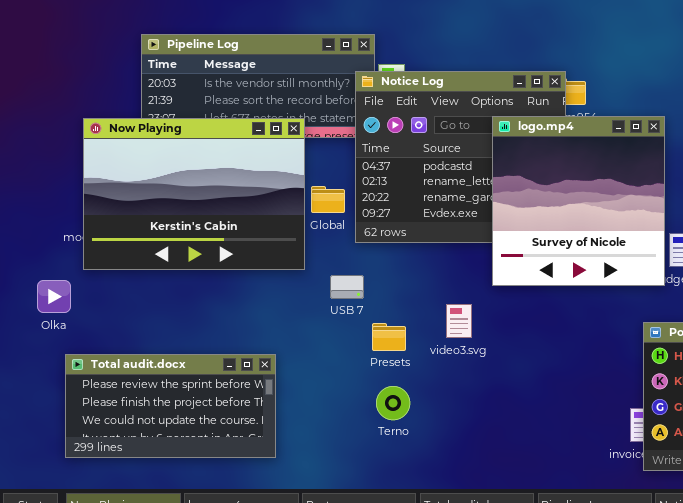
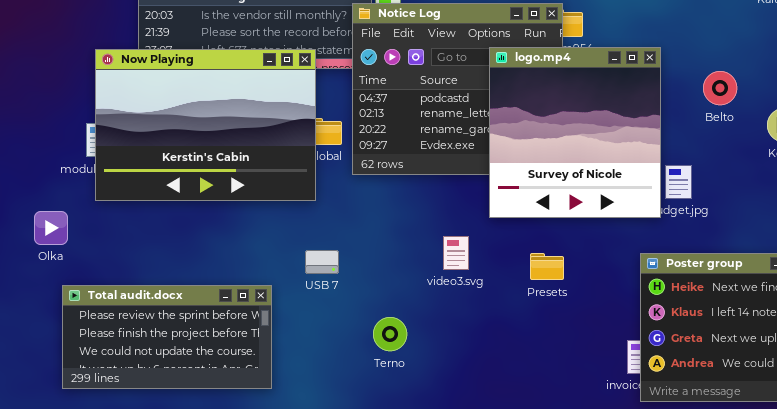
Now Playing: [83,118,305,270] -> [95,49,316,201], moved
USB 7: [330,275,364,299] -> [305,250,339,274], moved
Presets: [372,323,406,351] -> [530,253,564,280], moved

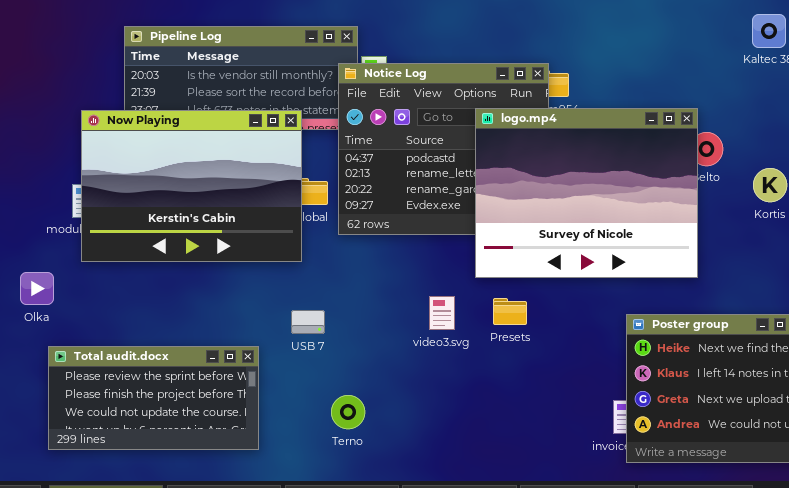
logo.mp4: [489,47,661,218] -> [475,108,698,278], resized
Presets: [530,253,564,280] -> [493,298,527,325], moved
Terno: [373,317,407,351] -> [331,395,365,429], moved

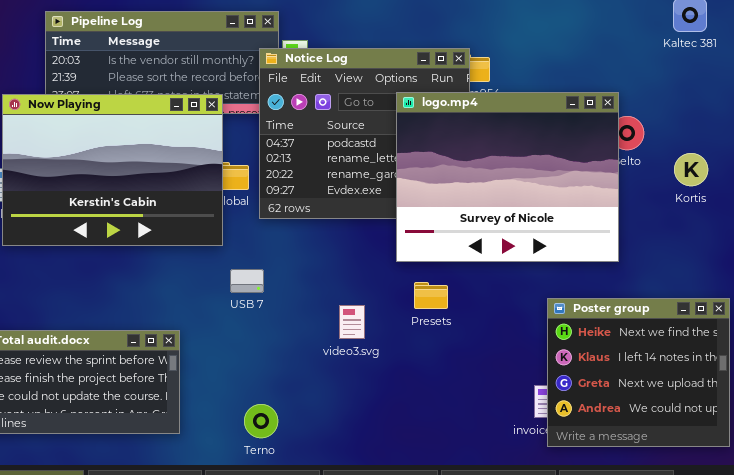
video3.svg: [429,296,455,330] -> [339,305,365,339], moved
USB 7: [291,310,325,334] -> [230,269,264,293], moved
Terno: [331,395,365,429] -> [244,404,278,438], moved

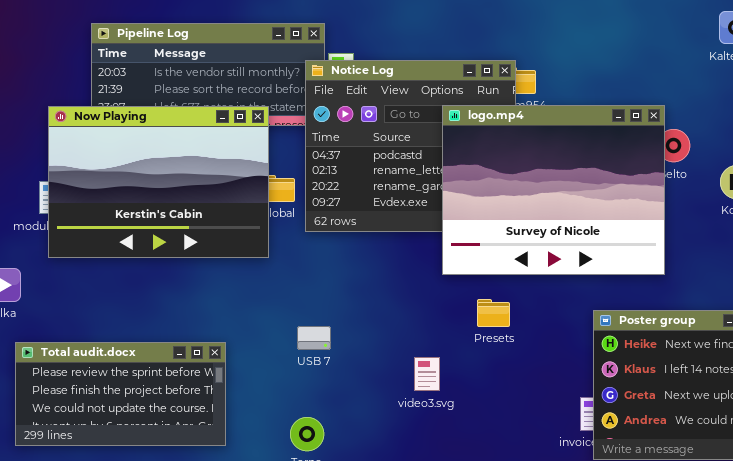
USB 7: [230,269,264,293] -> [297,326,331,350], moved
Presets: [414,282,448,309] -> [477,299,510,327], moved
video3.svg: [339,305,365,339] -> [414,357,440,391], moved

